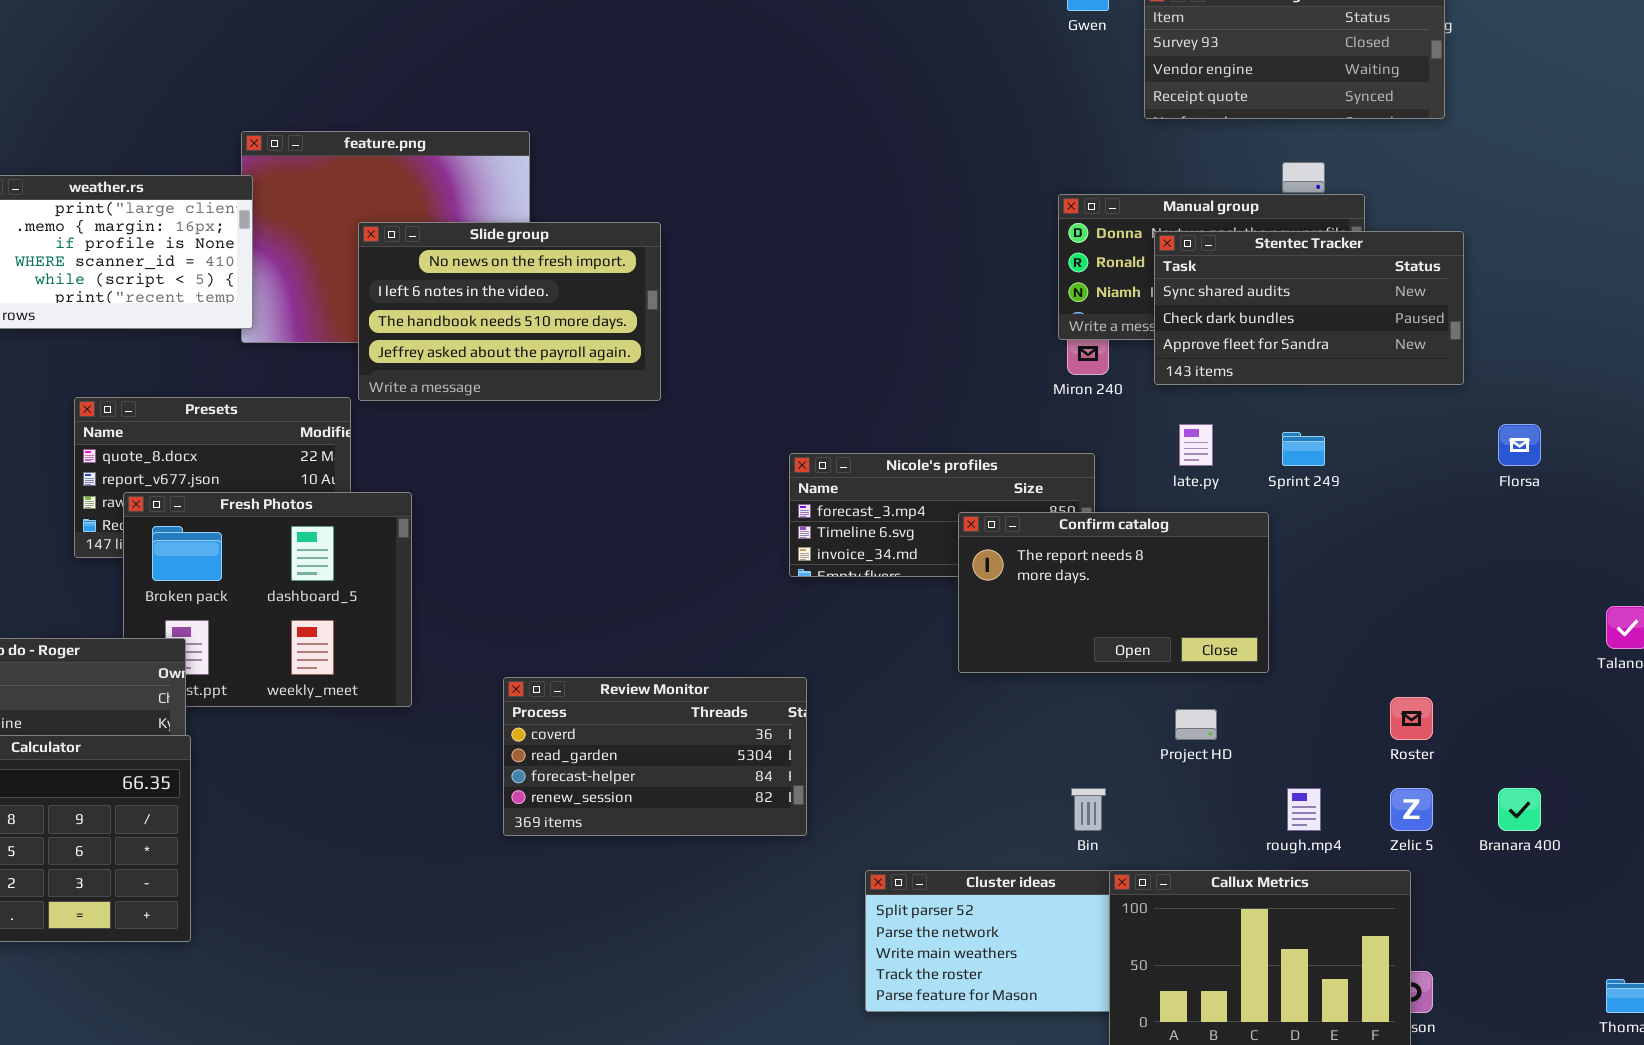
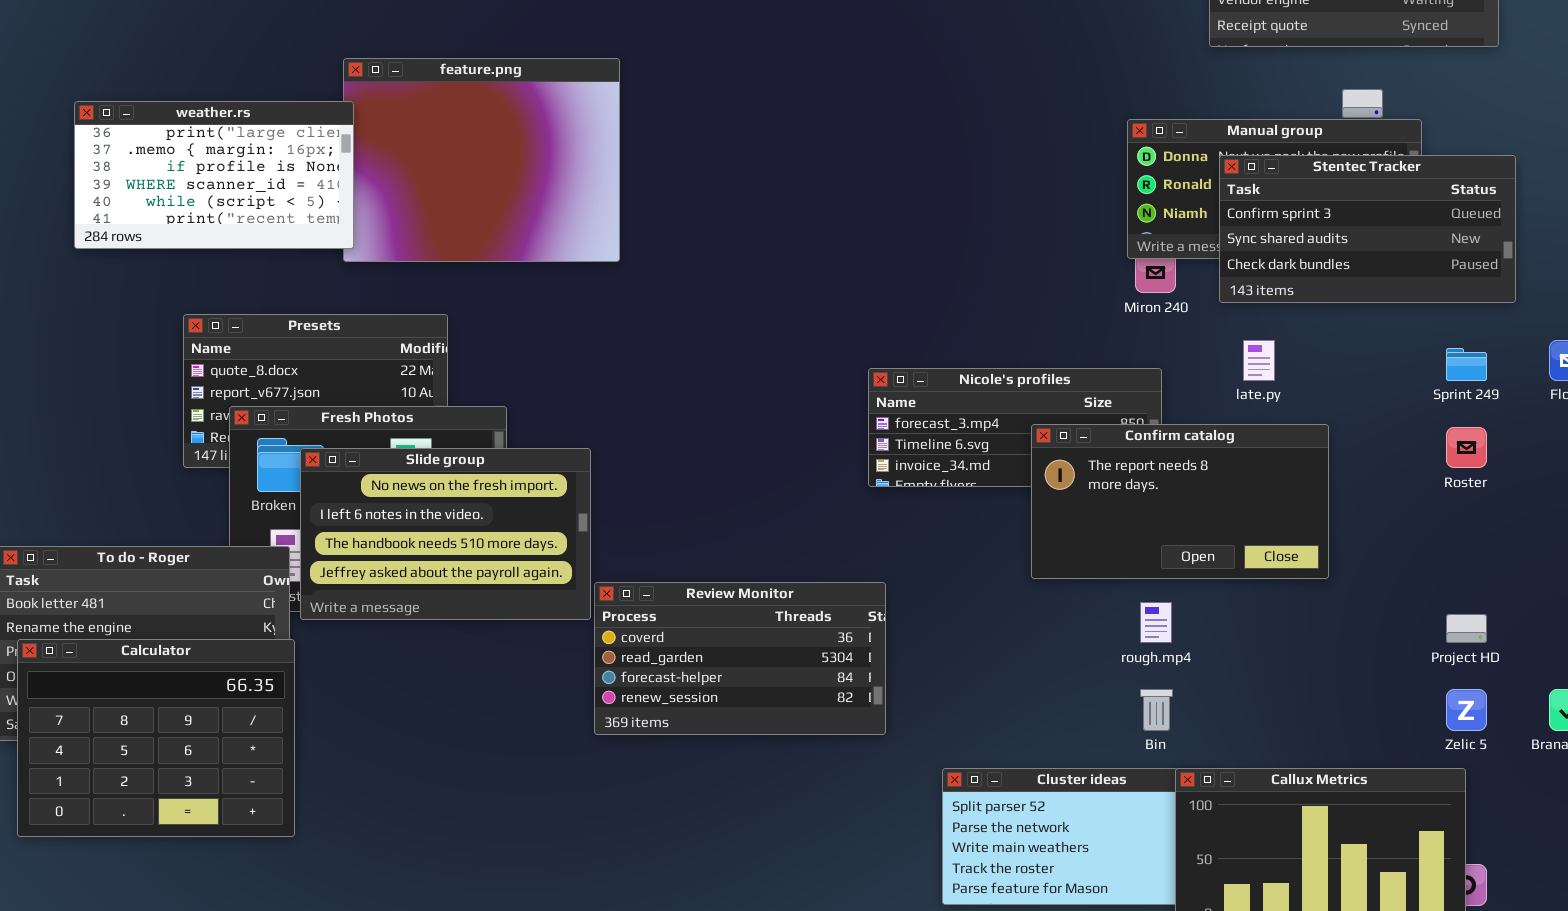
Slide group: [358,222,661,401] -> [300,448,591,620], moved
Stentec Tracker: [1154,231,1464,385] -> [1219,155,1516,303], scrolled up 1 row
Sprint 249: [1282,432,1325,466] -> [1446,348,1487,381], moved
Roster: [1390,697,1433,740] -> [1446,427,1487,468], moved
Project HD: [1175,709,1217,740] -> [1446,614,1487,643], moved
rough.mp4: [1287,788,1321,831] -> [1140,602,1172,643], moved

